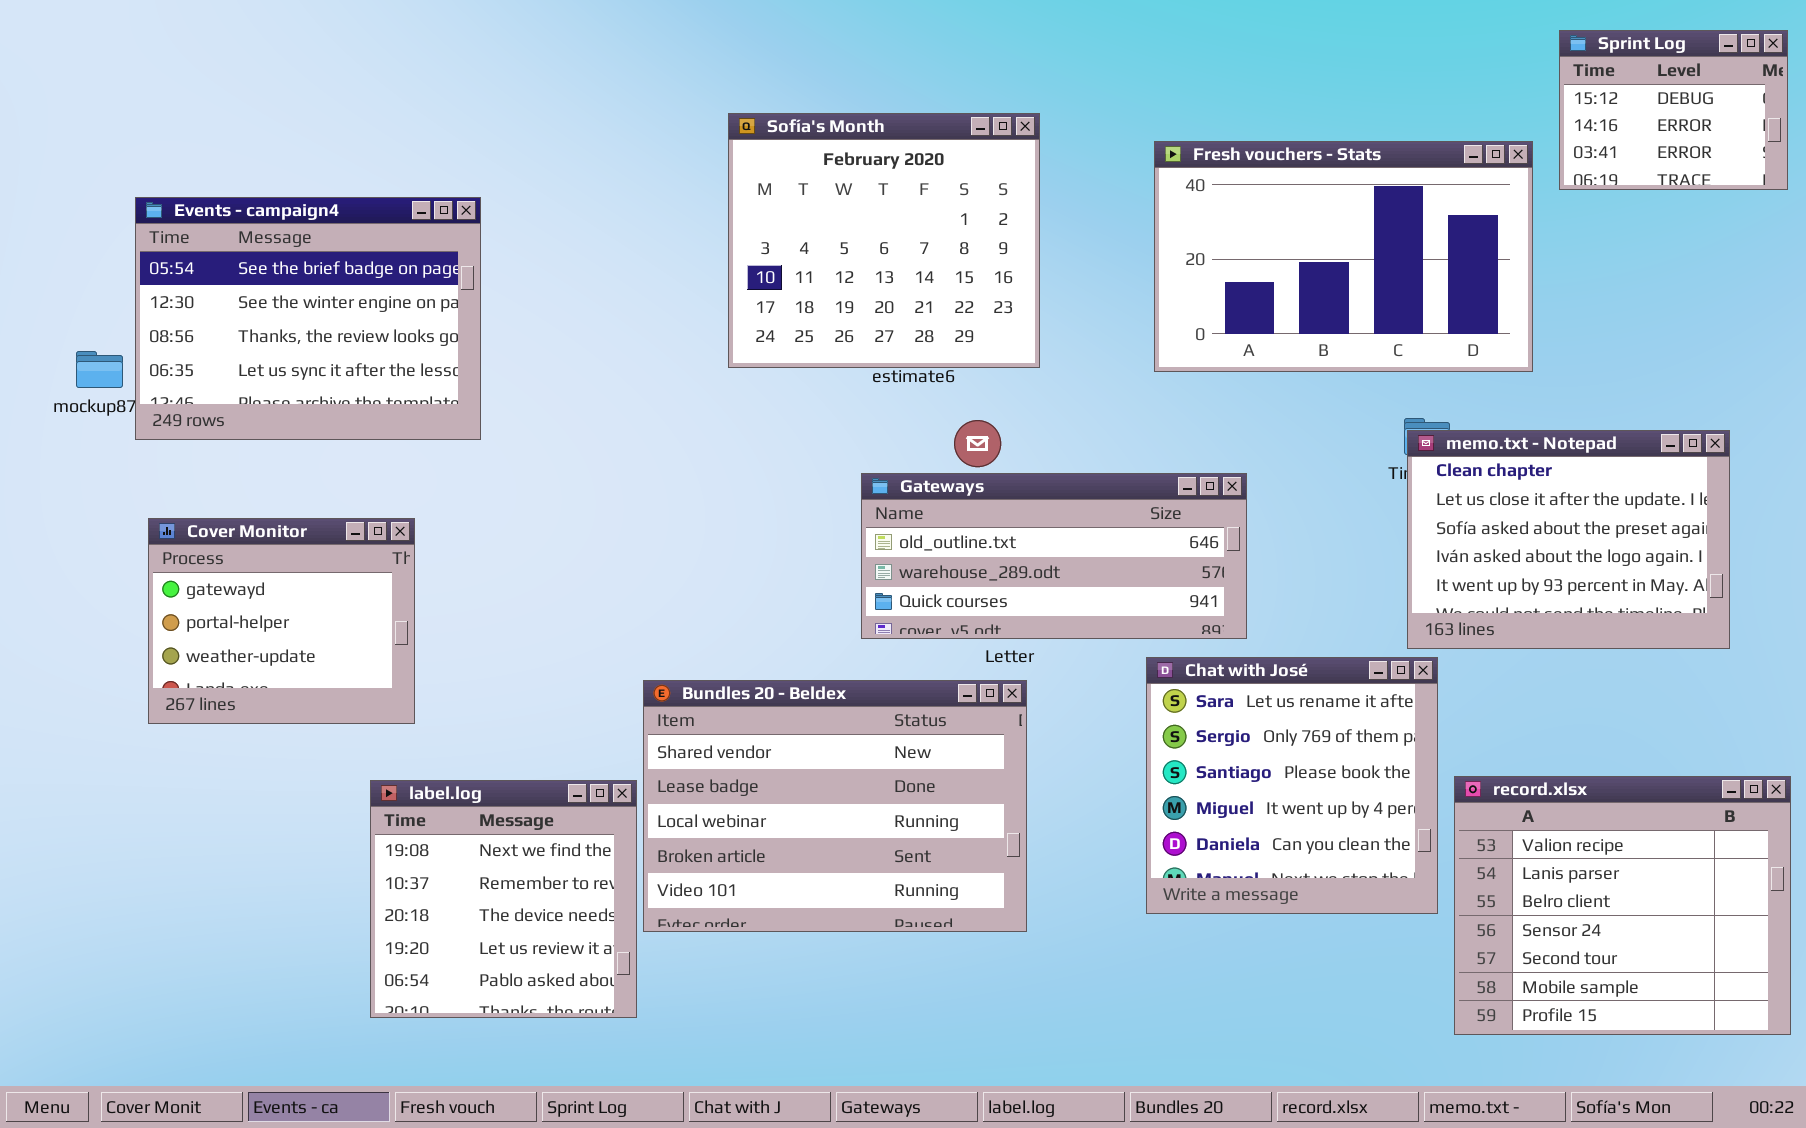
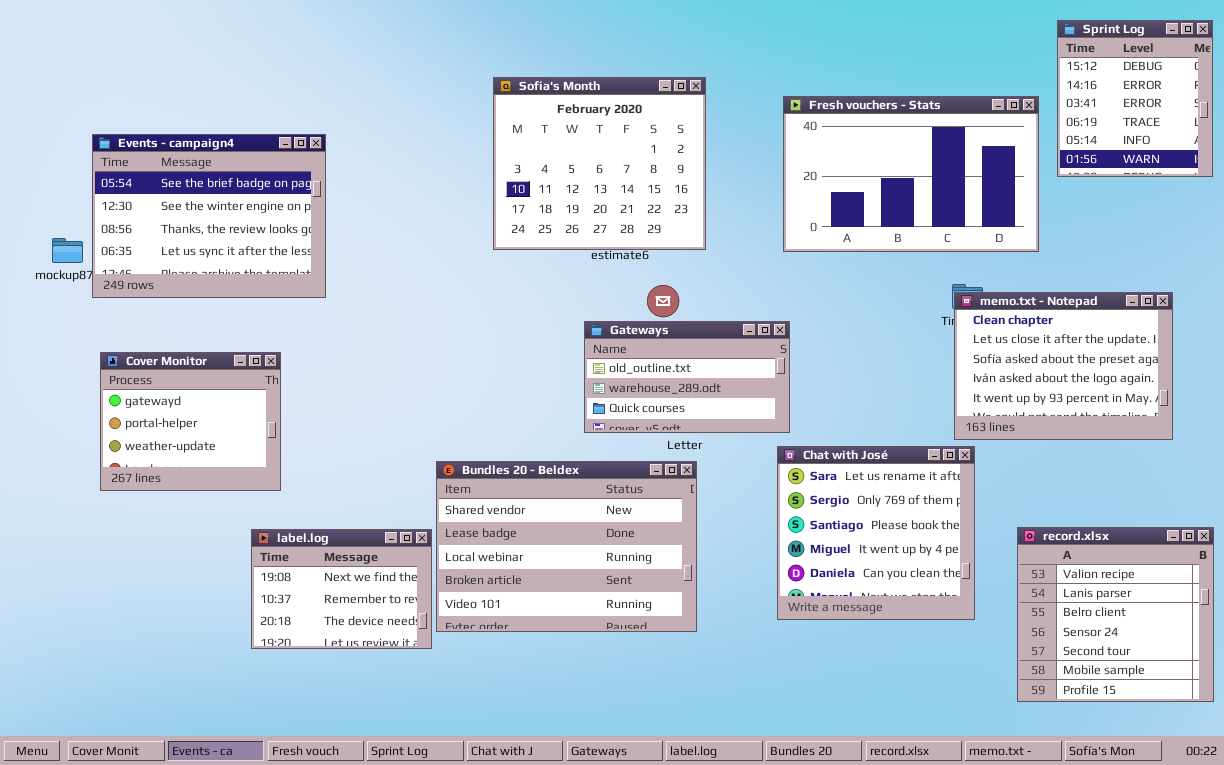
Sprint Log: [1559,30,1788,190] -> [1057,20,1213,177], resized
Gateways: [861,473,1247,639] -> [584,321,790,433], resized
record.xlsx: [1454,776,1791,1035] -> [1017,527,1214,702], resized
label.log: [370,780,637,1018] -> [251,529,432,649], resized

